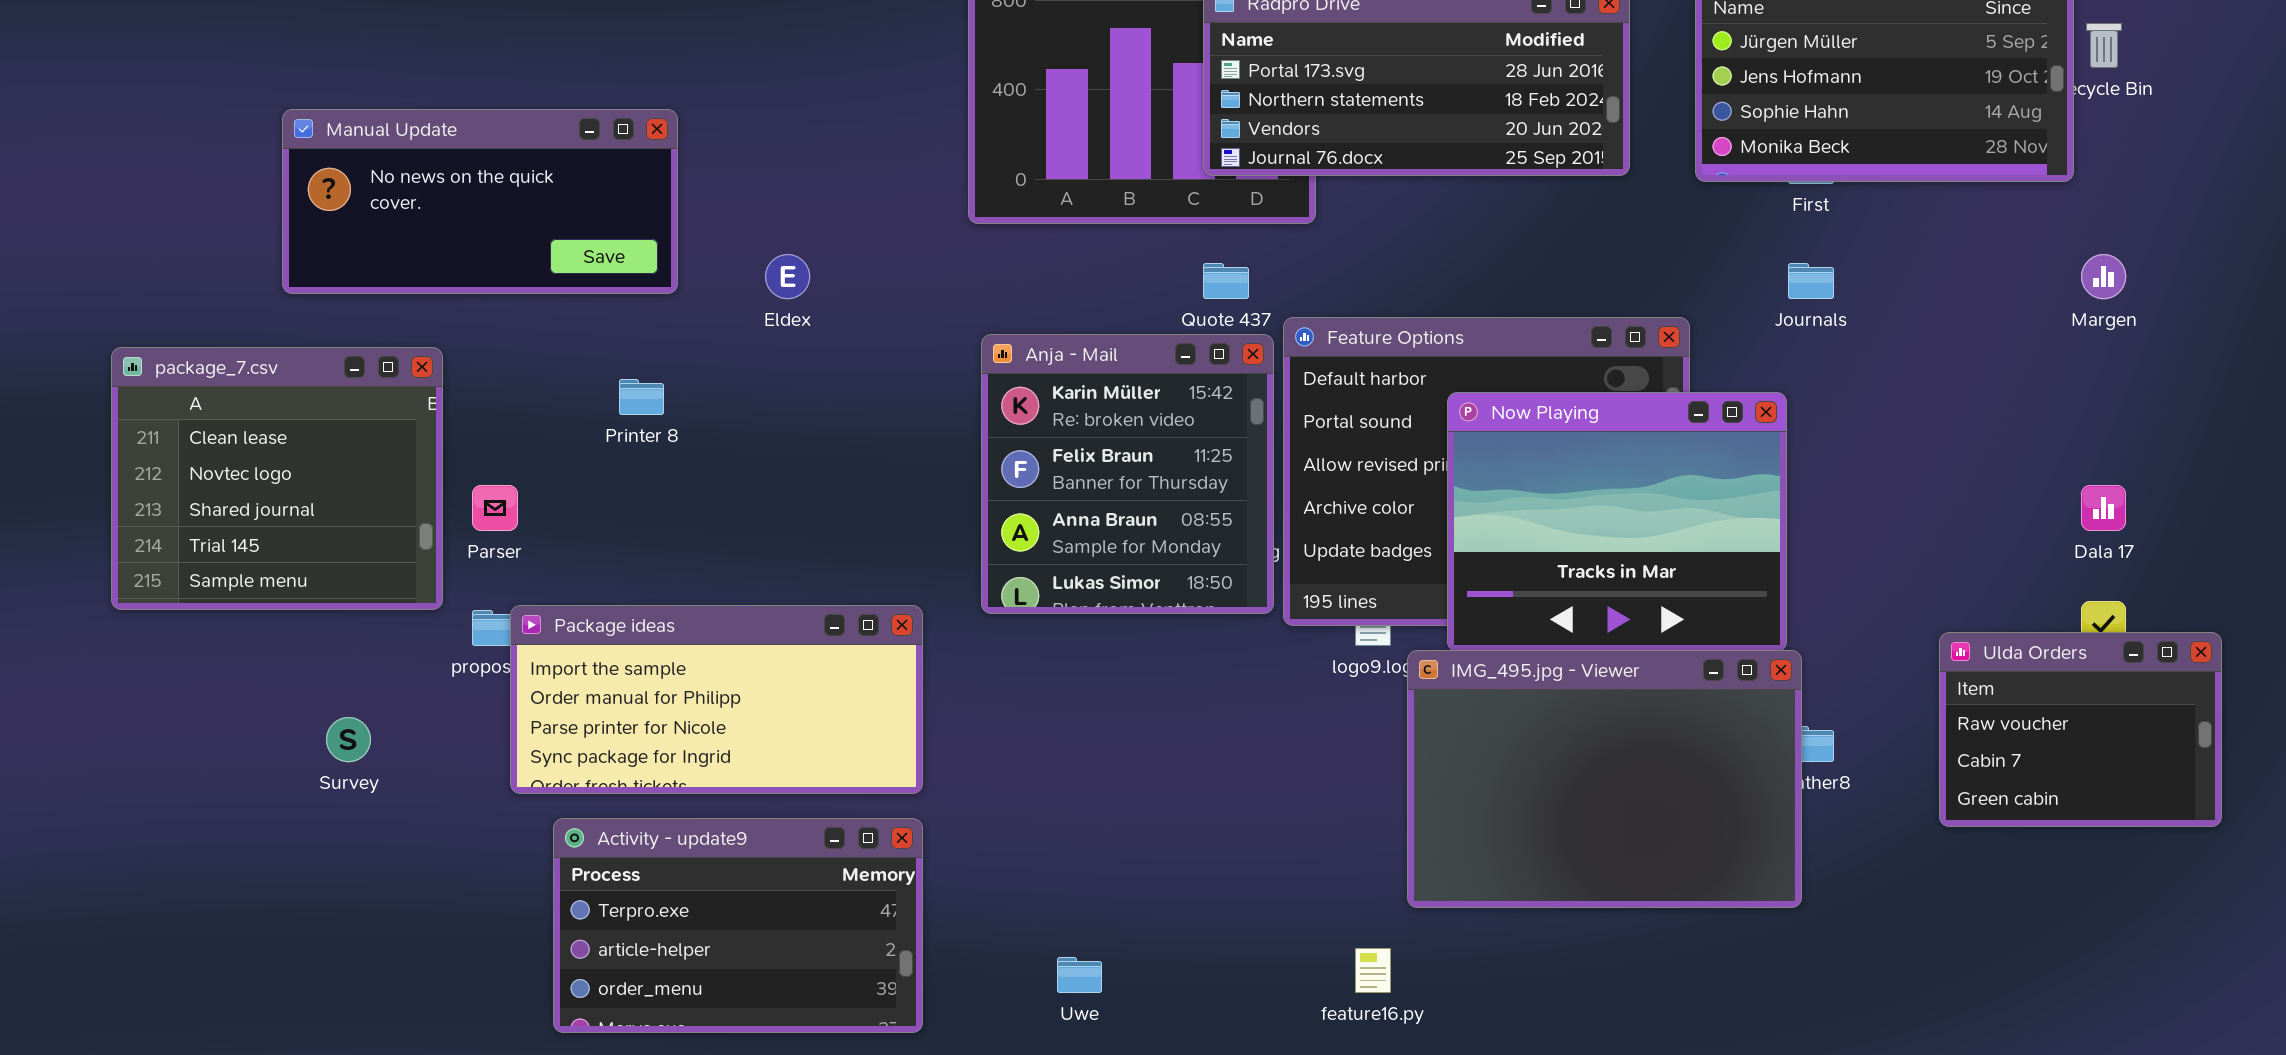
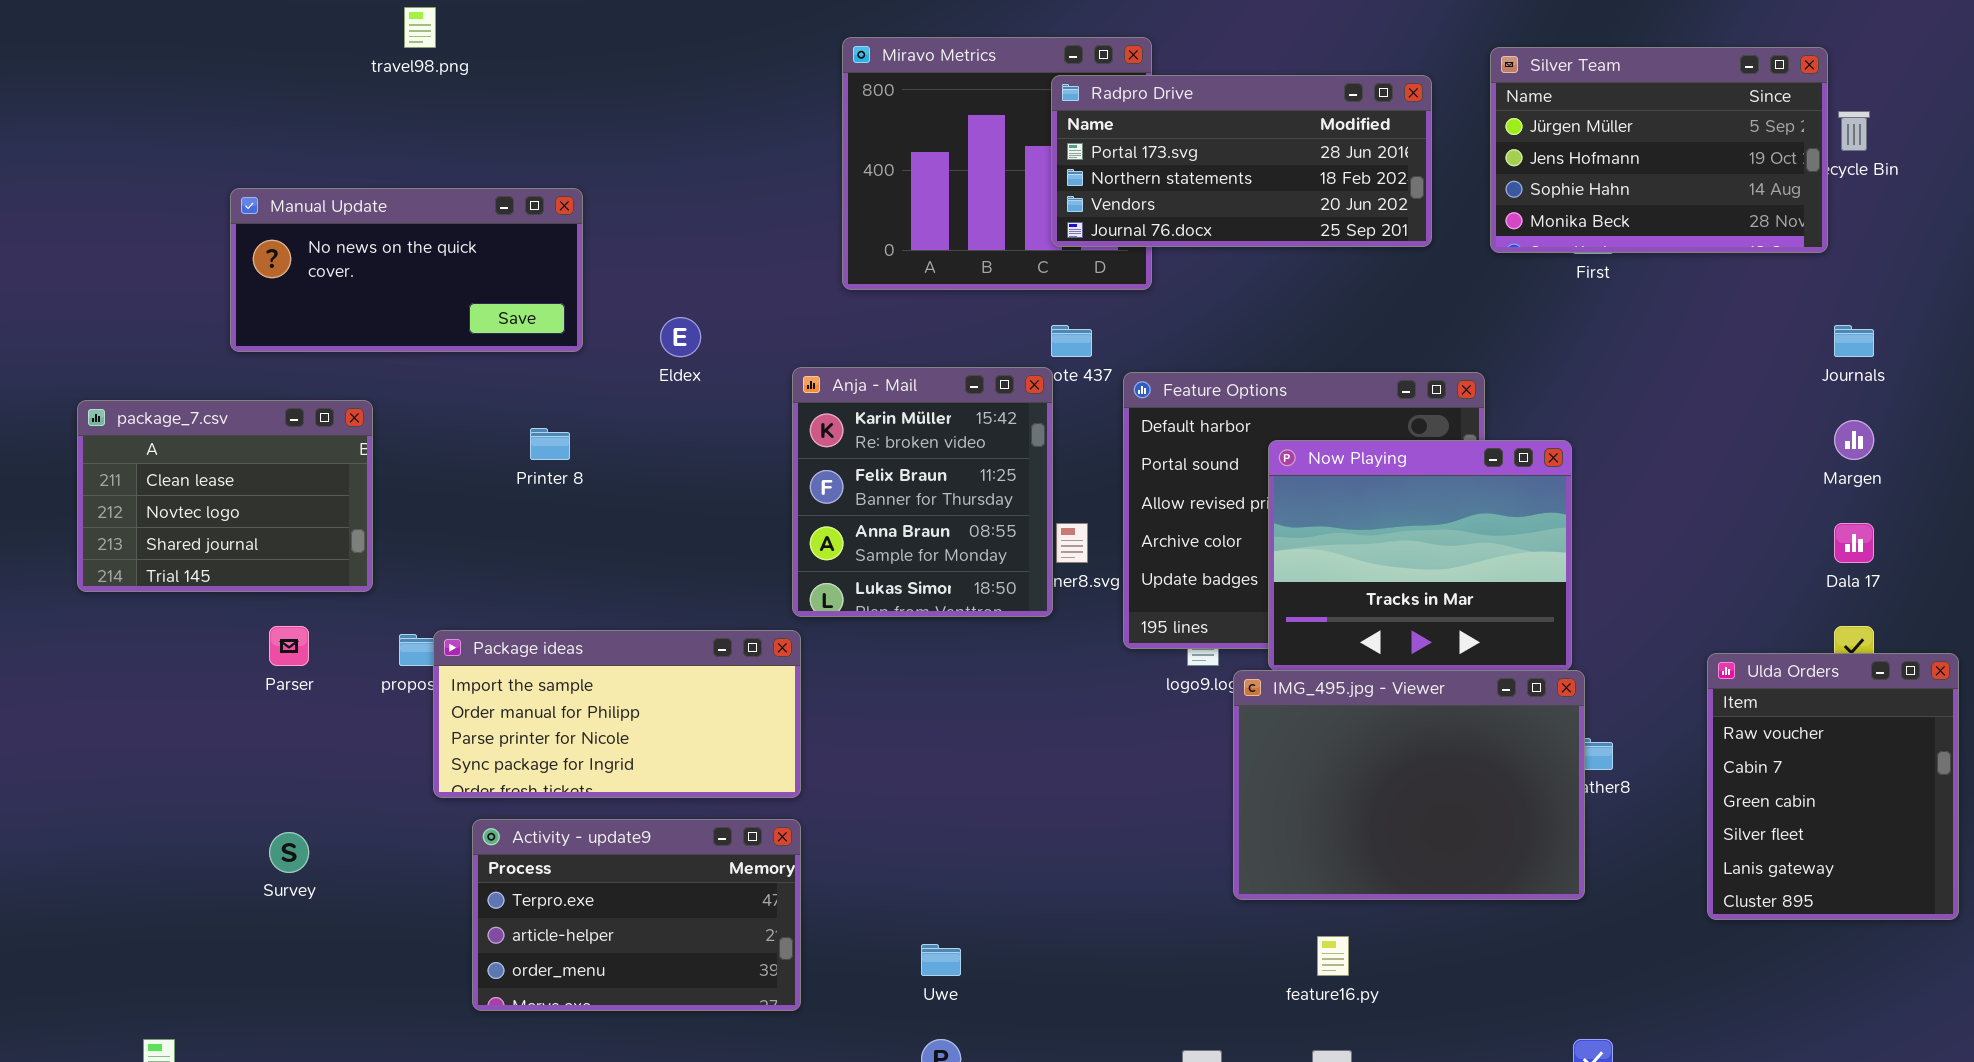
Margen: [2081,254,2126,299] -> [1834,420,1874,460], moved
Journals: [1788,263,1834,299] -> [1834,325,1874,357], moved
Anja - Mail: [981,334,1274,614] -> [792,367,1053,617], moved
package_7.csv: [111,347,443,610] -> [77,400,373,592], resized
Parser: [472,485,518,531] -> [269,626,309,666], moved
Ulda Orders: [1939,632,2222,827] -> [1707,653,1959,920], resized
Survey: [326,717,371,762] -> [269,832,309,873], moved
feature16.py: [1355,948,1391,993] -> [1317,936,1349,976], moved

